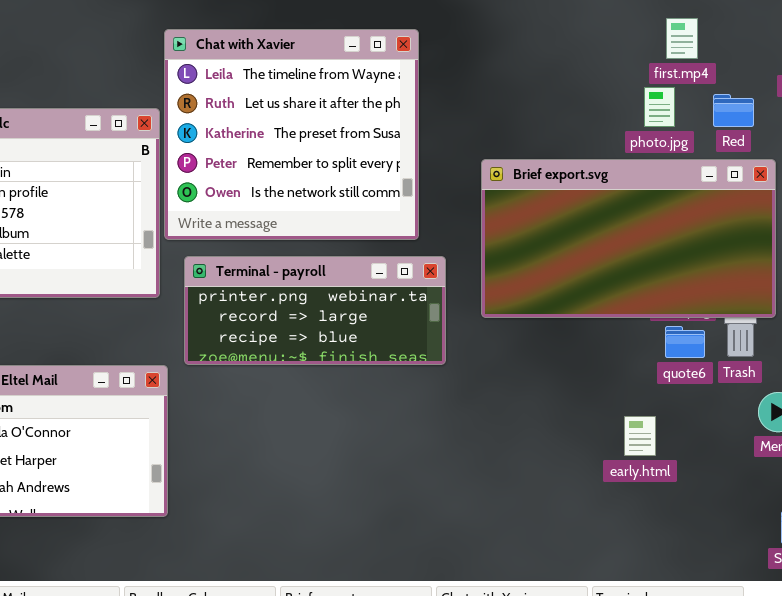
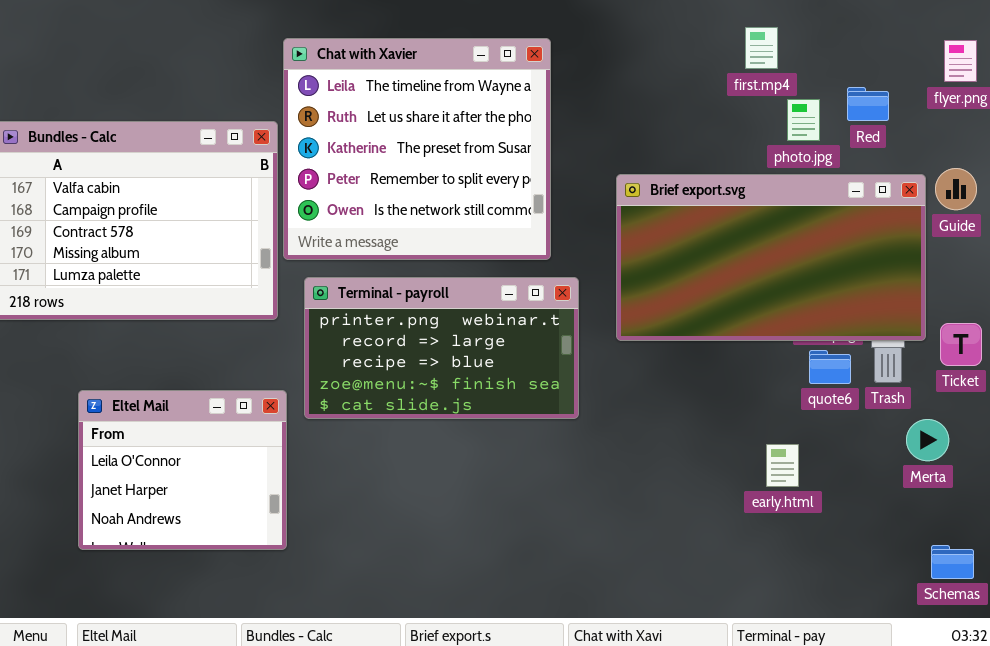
first.mp4: [666,18,698,59] -> [745,27,778,69], moved
Red: [713,94,754,127] -> [847,87,889,121], moved
Terminal - payroll: [184,256,446,365] -> [304,277,579,419], resized

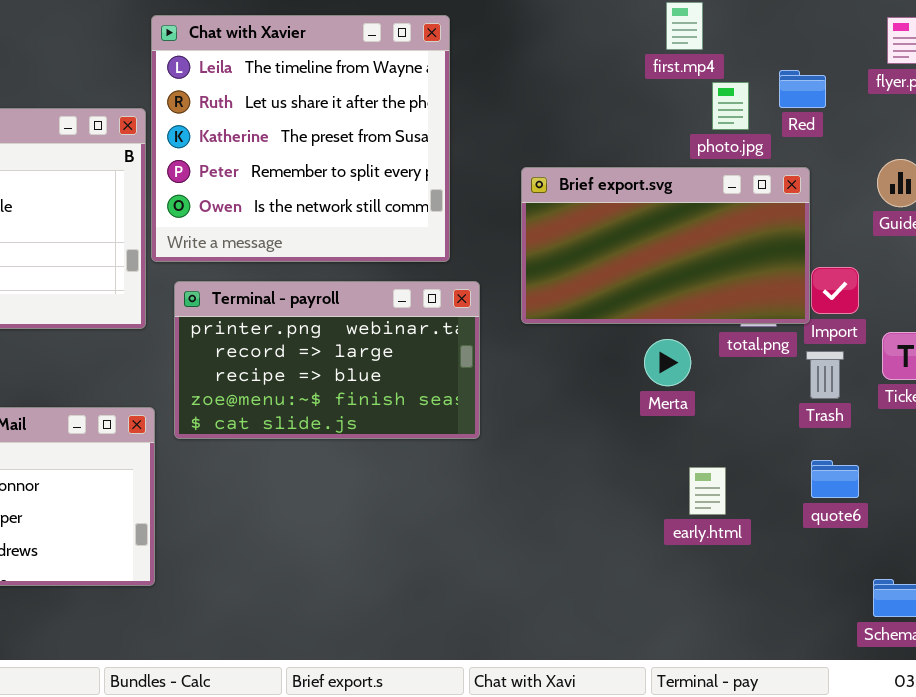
Brief export.svg: [616,174,926,341] -> [521,167,810,324], resized
quote6: [809,350,851,384] -> [811,460,859,498], moved
Merta: [906,419,949,461] -> [644,339,691,386], moved

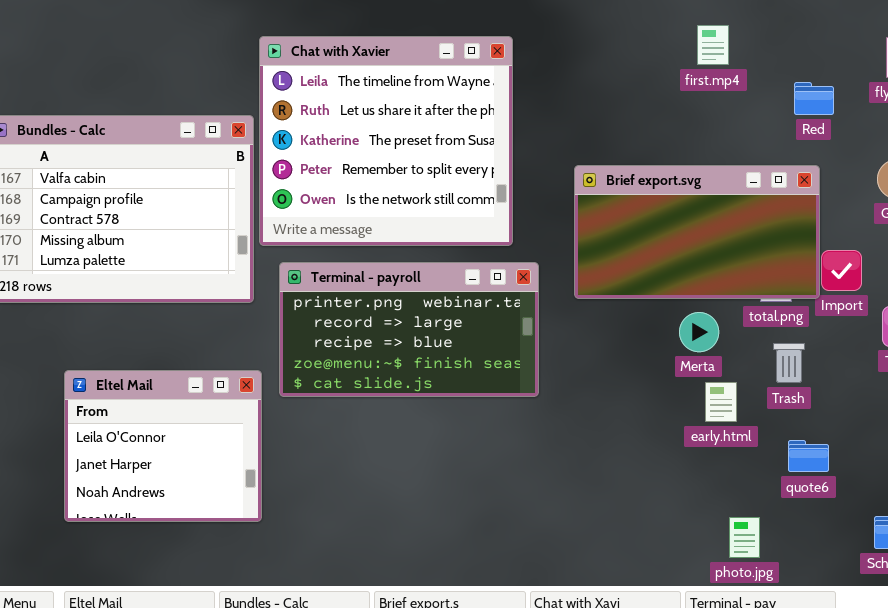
photo.jpg: [712,82,749,130] -> [729,517,760,558], moved
Trash: [806,351,844,399] -> [773,343,805,383], moved
quote6: [811,460,859,498] -> [788,440,829,472], moved
early.html: [689,467,726,515] -> [705,382,737,422], moved

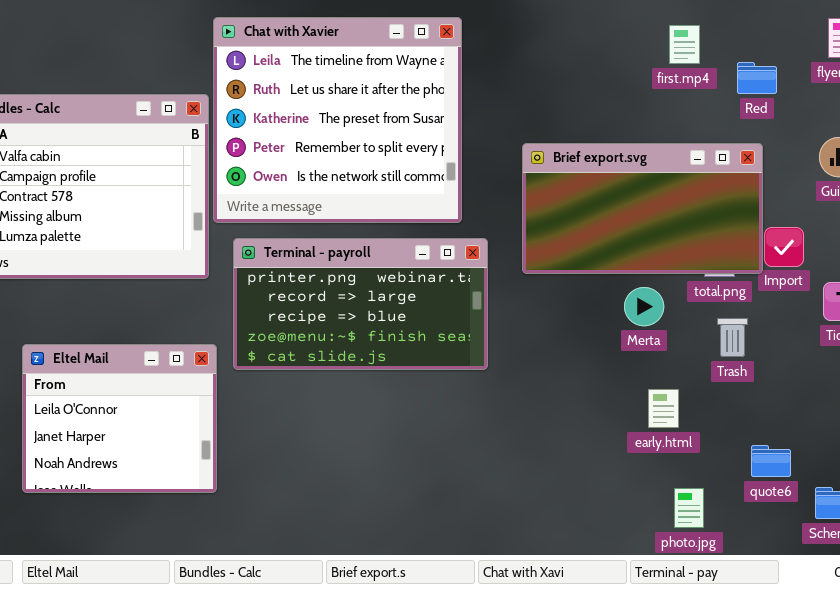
first.mp4: [697,25,729,65] -> [669,25,700,64], moved
early.html: [705,382,737,422] -> [648,389,679,428], moved
quote6: [788,440,829,472] -> [751,445,791,477], moved

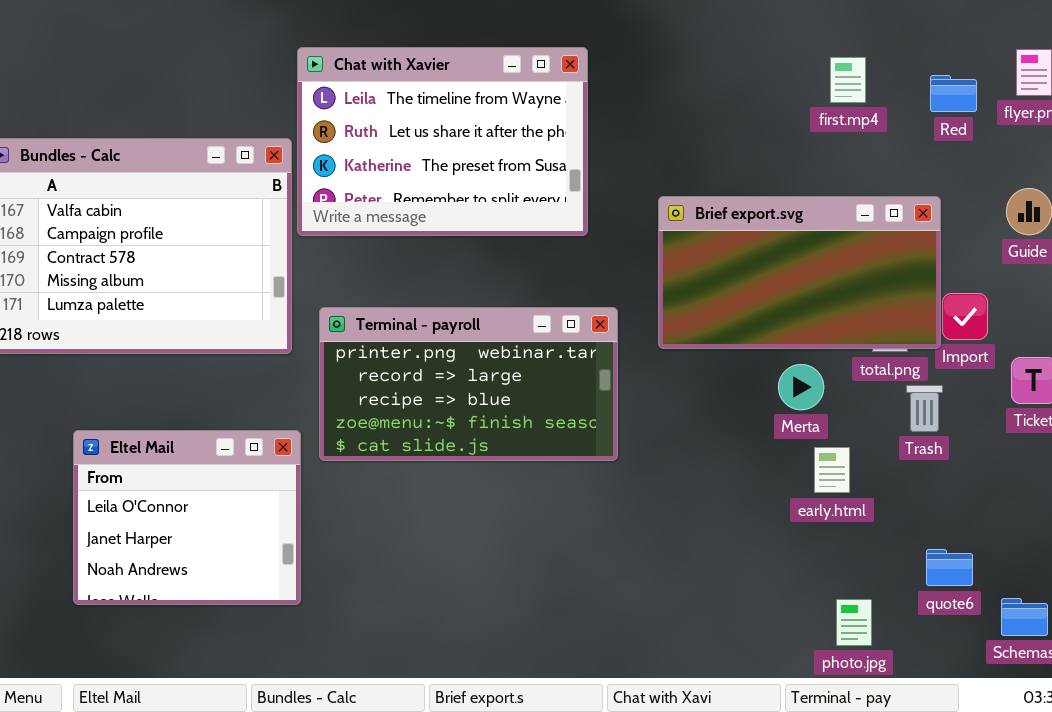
Chat with Xavier: [213,17,462,223] -> [297,47,588,236], resized
Red: [737,62,777,94] -> [930,75,977,112], moved
Trash: [717,318,748,357] -> [906,385,943,432], moved
early.html: [648,389,679,428] -> [814,447,850,493], moved

